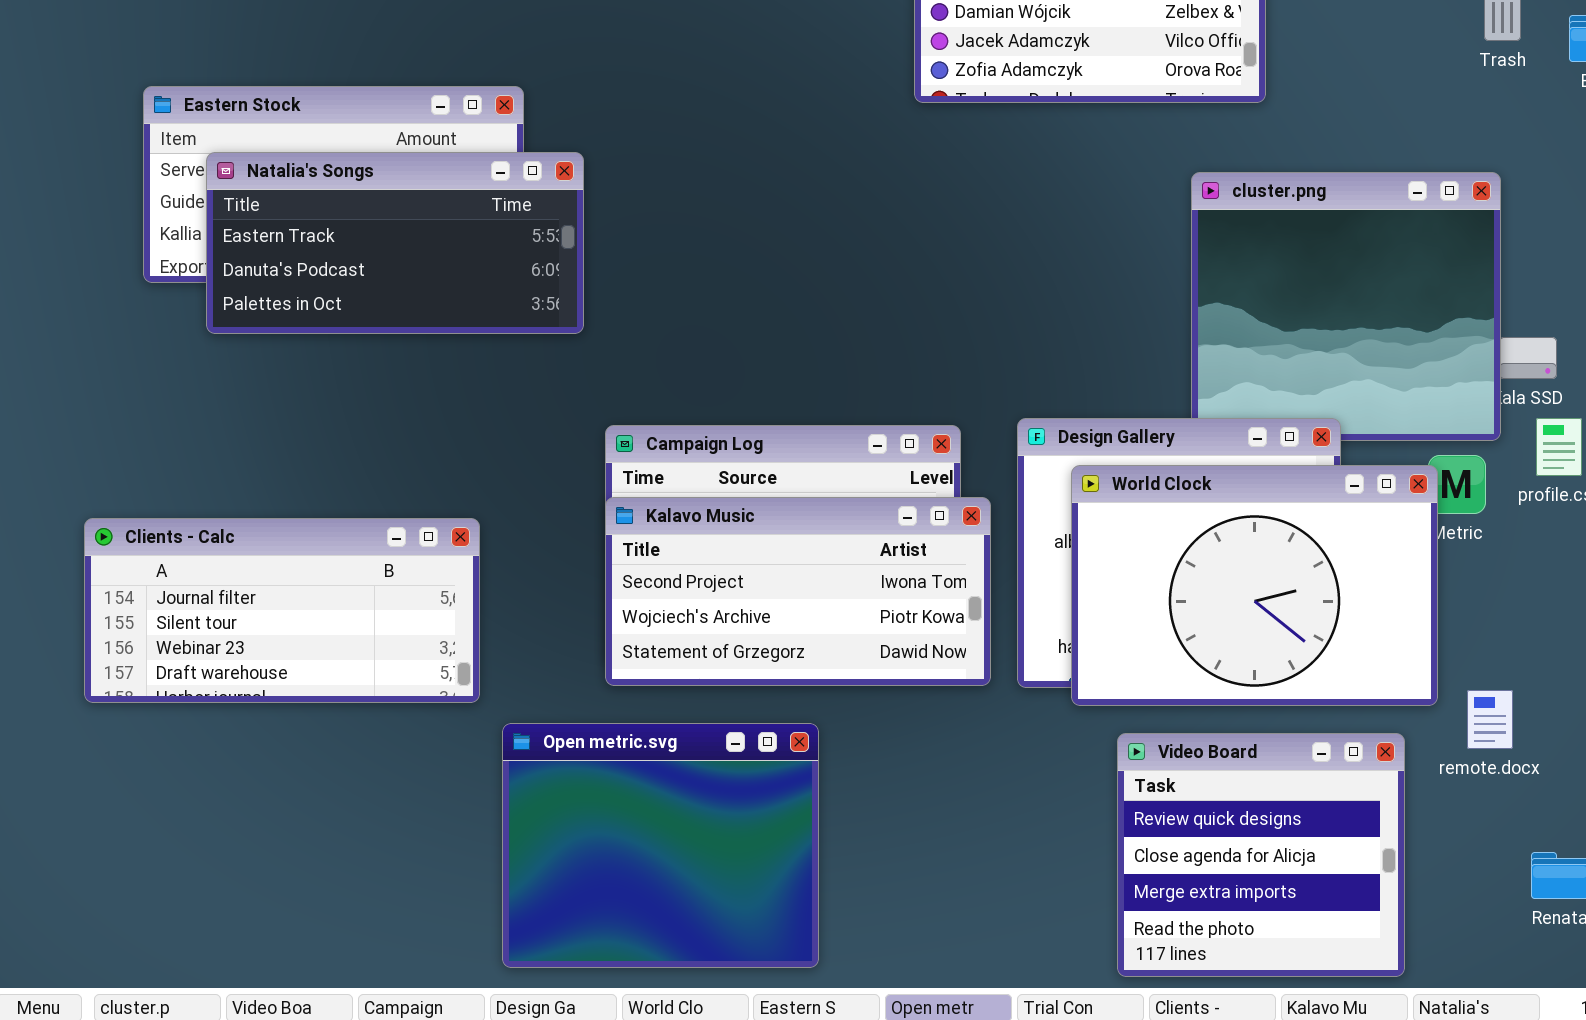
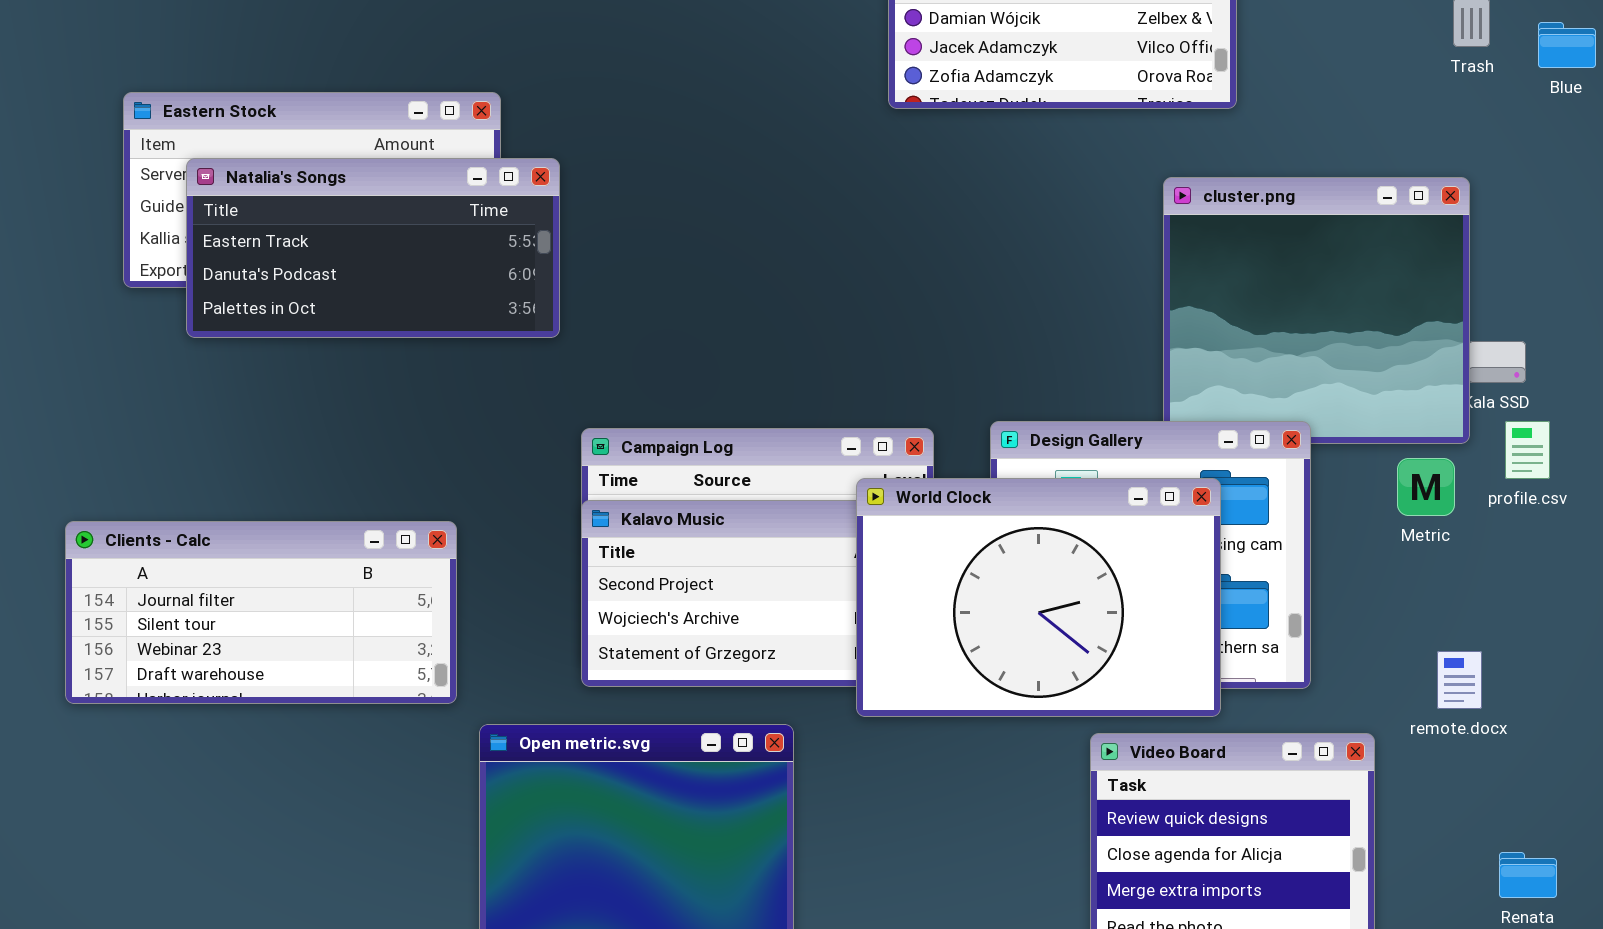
World Clock: [1071,465,1438,706] -> [856,478,1221,717], moved
remote.docx: [1467,690,1513,749] -> [1437,651,1482,709], moved

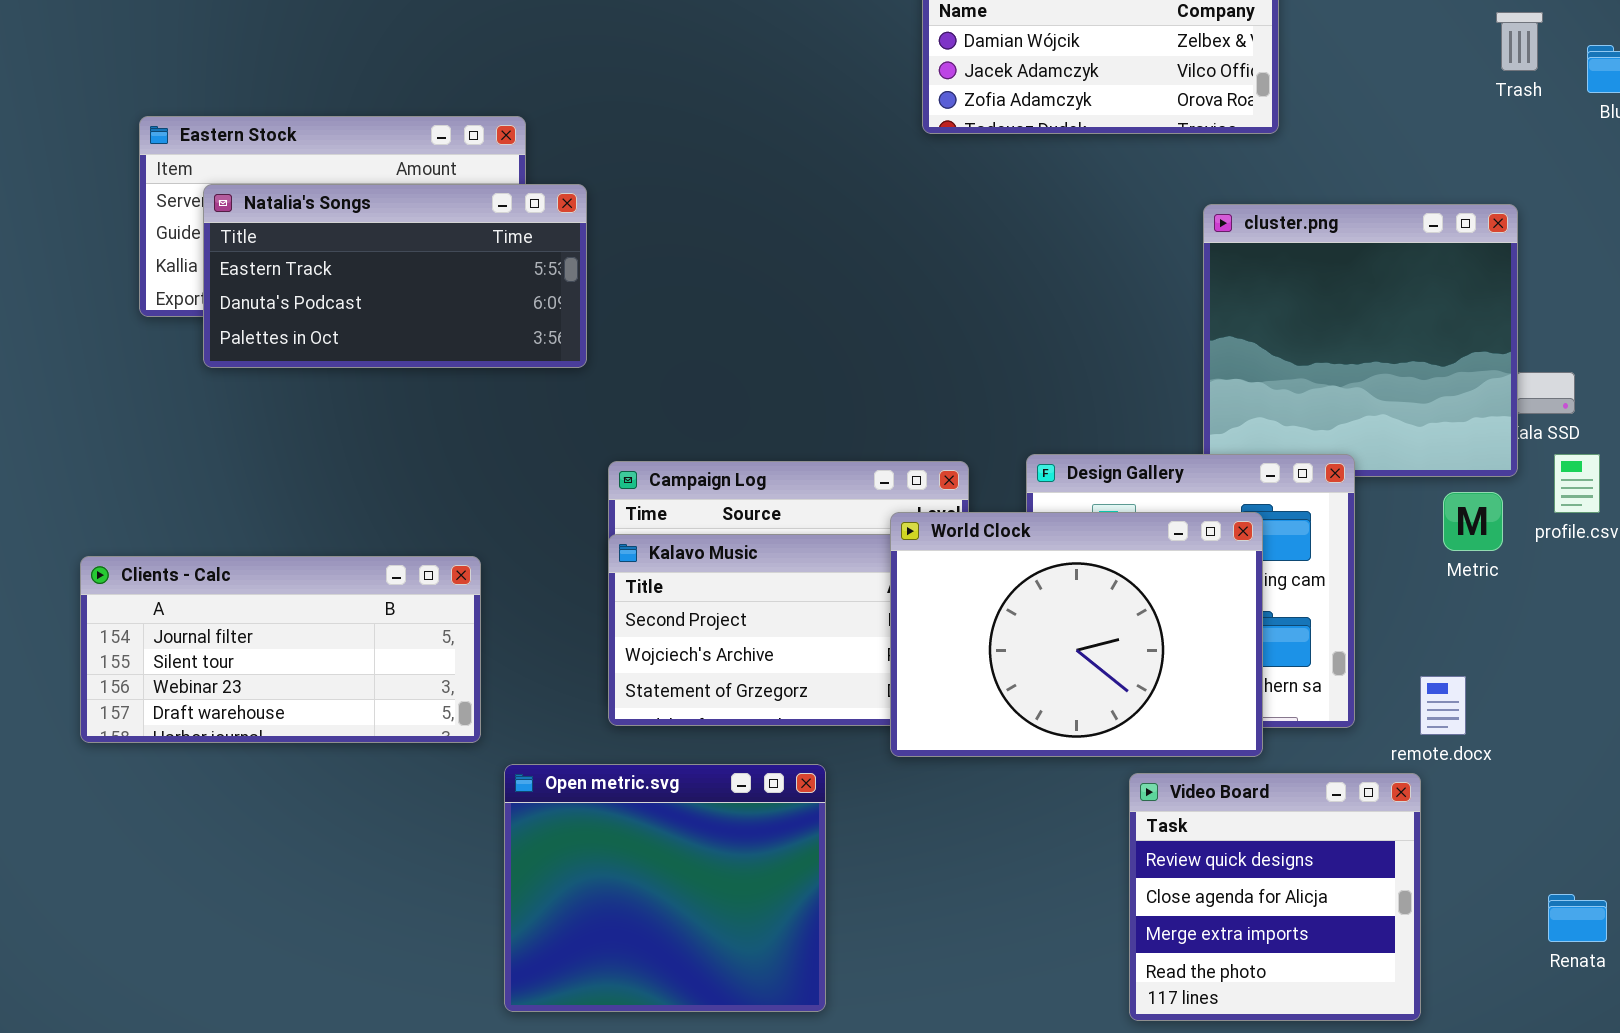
remote.docx: [1437,651,1482,709] -> [1420,676,1466,735], moved

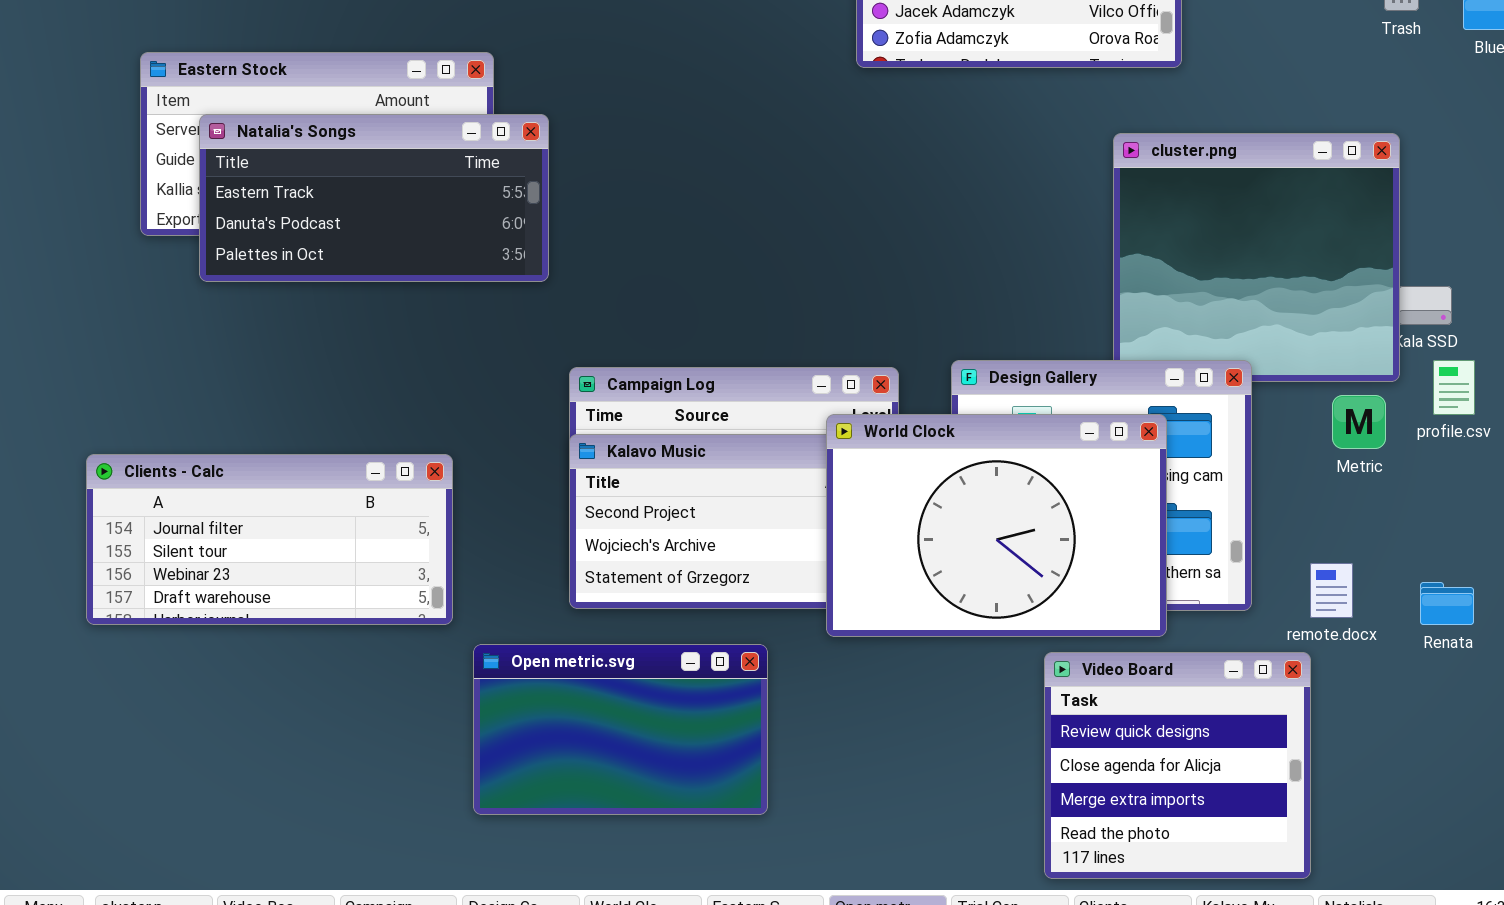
Open metric.svg: [504,764,826,1012] -> [473,644,768,815], resized
Renata: [1548,894,1607,942] -> [1420,582,1474,625], moved

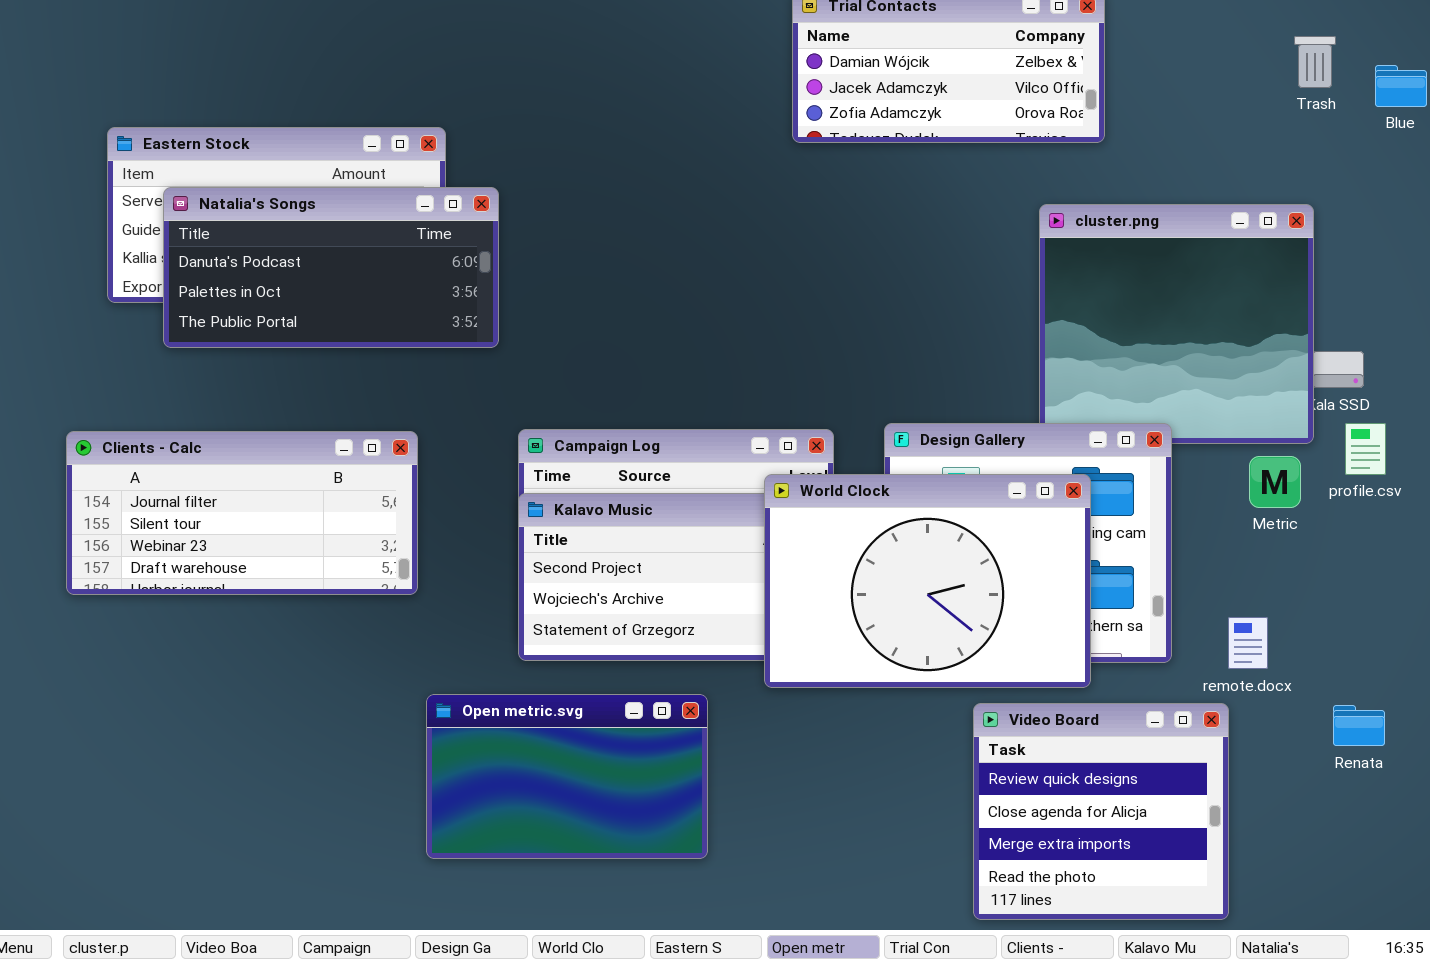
Natalia's Songs: [199,114,549,282] -> [163,187,499,348], scrolled down 1 row
Clients - Calc: [86,454,453,625] -> [66,431,418,595], moved
Renata: [1420,582,1474,625] -> [1333,705,1385,746], moved

